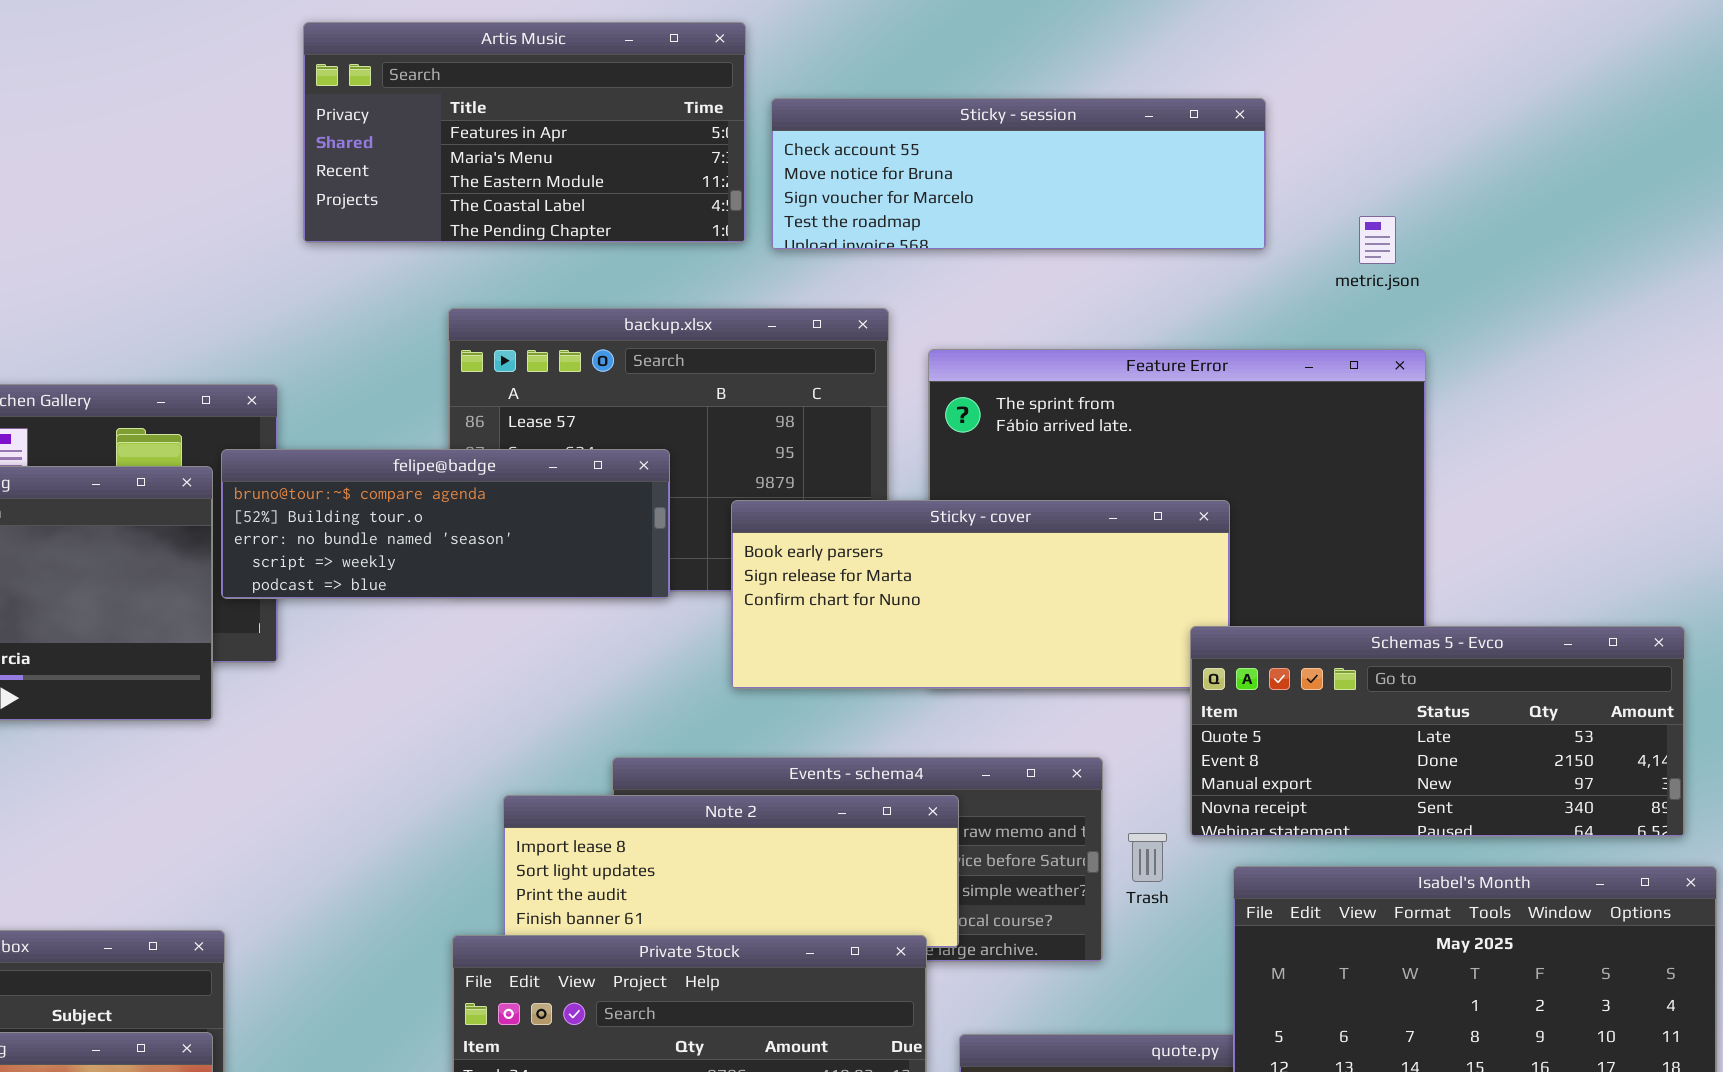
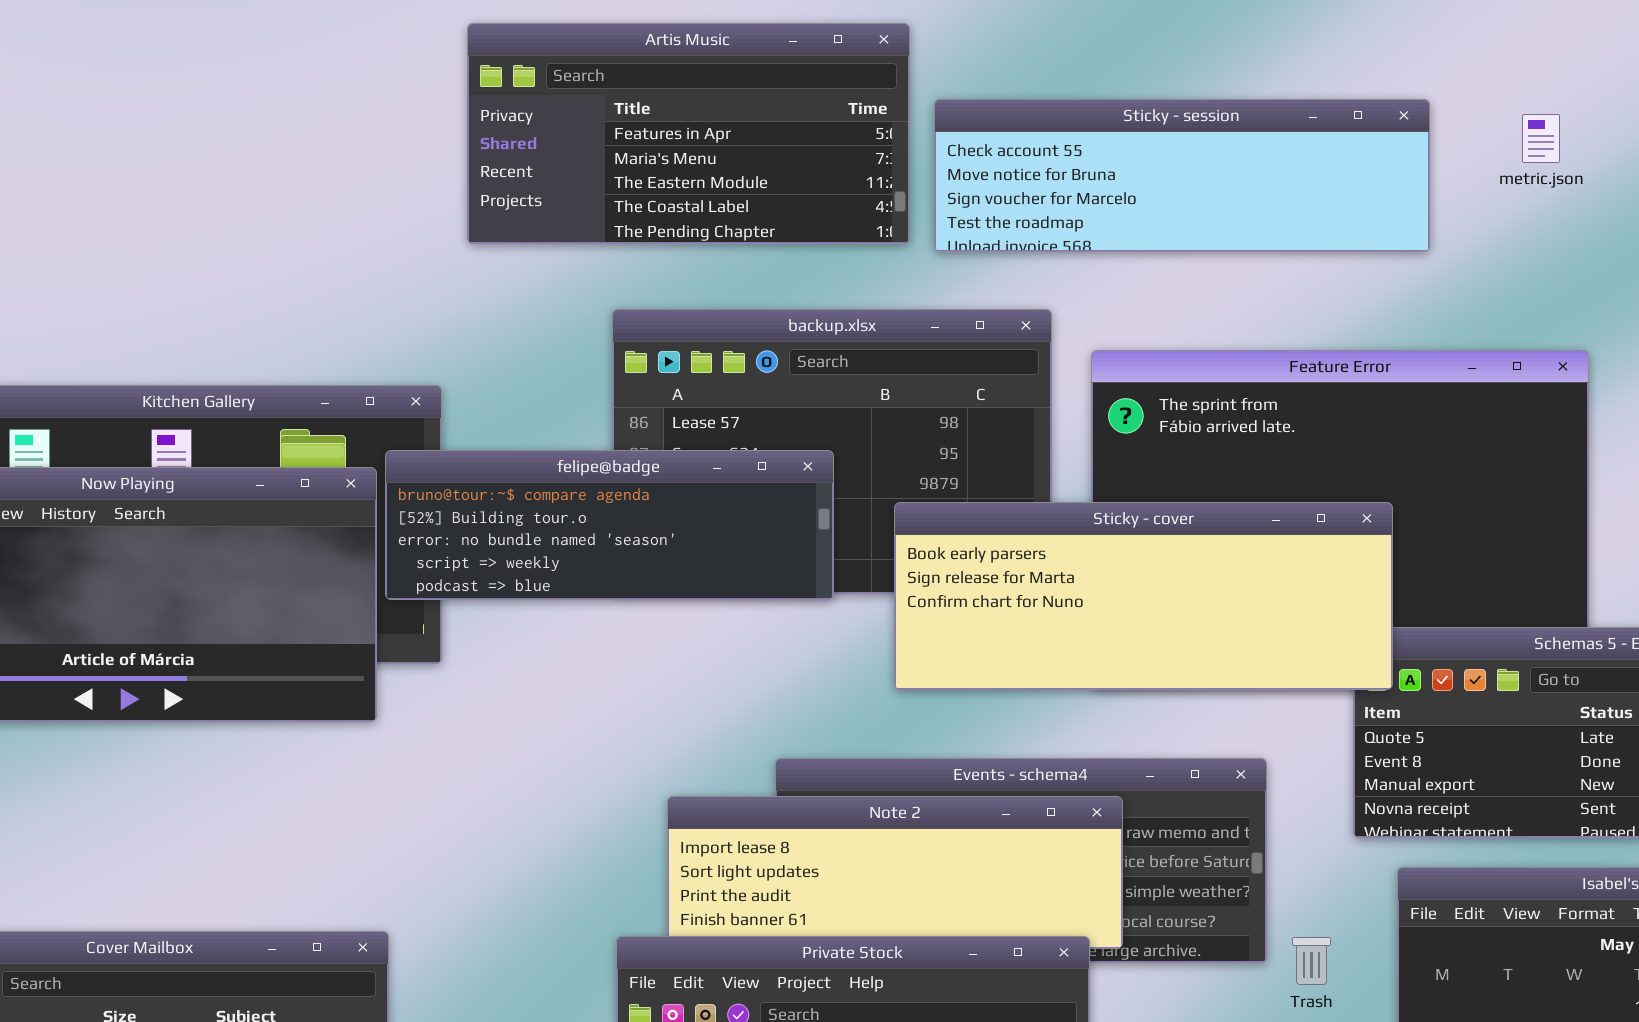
metric.json: [1359,216,1396,264] -> [1522,114,1560,163], moved
Sticky - cover: [731,500,1230,689] -> [894,502,1393,690], raised
Trash: [1128,833,1167,882] -> [1292,937,1331,985], moved

